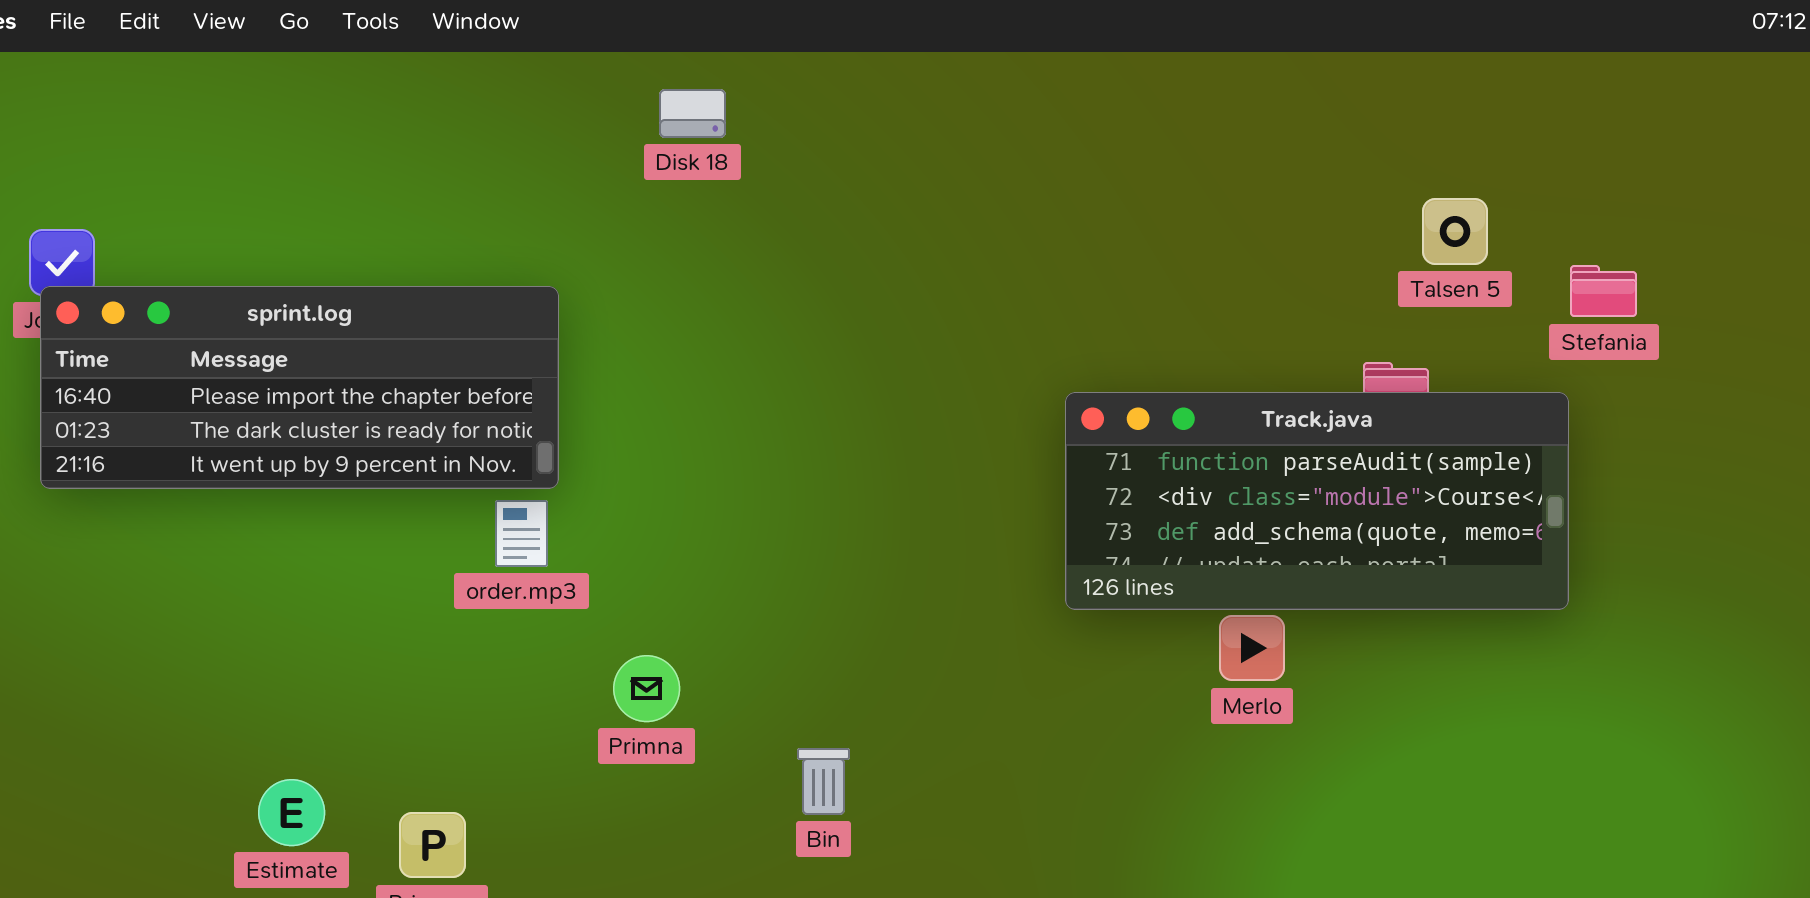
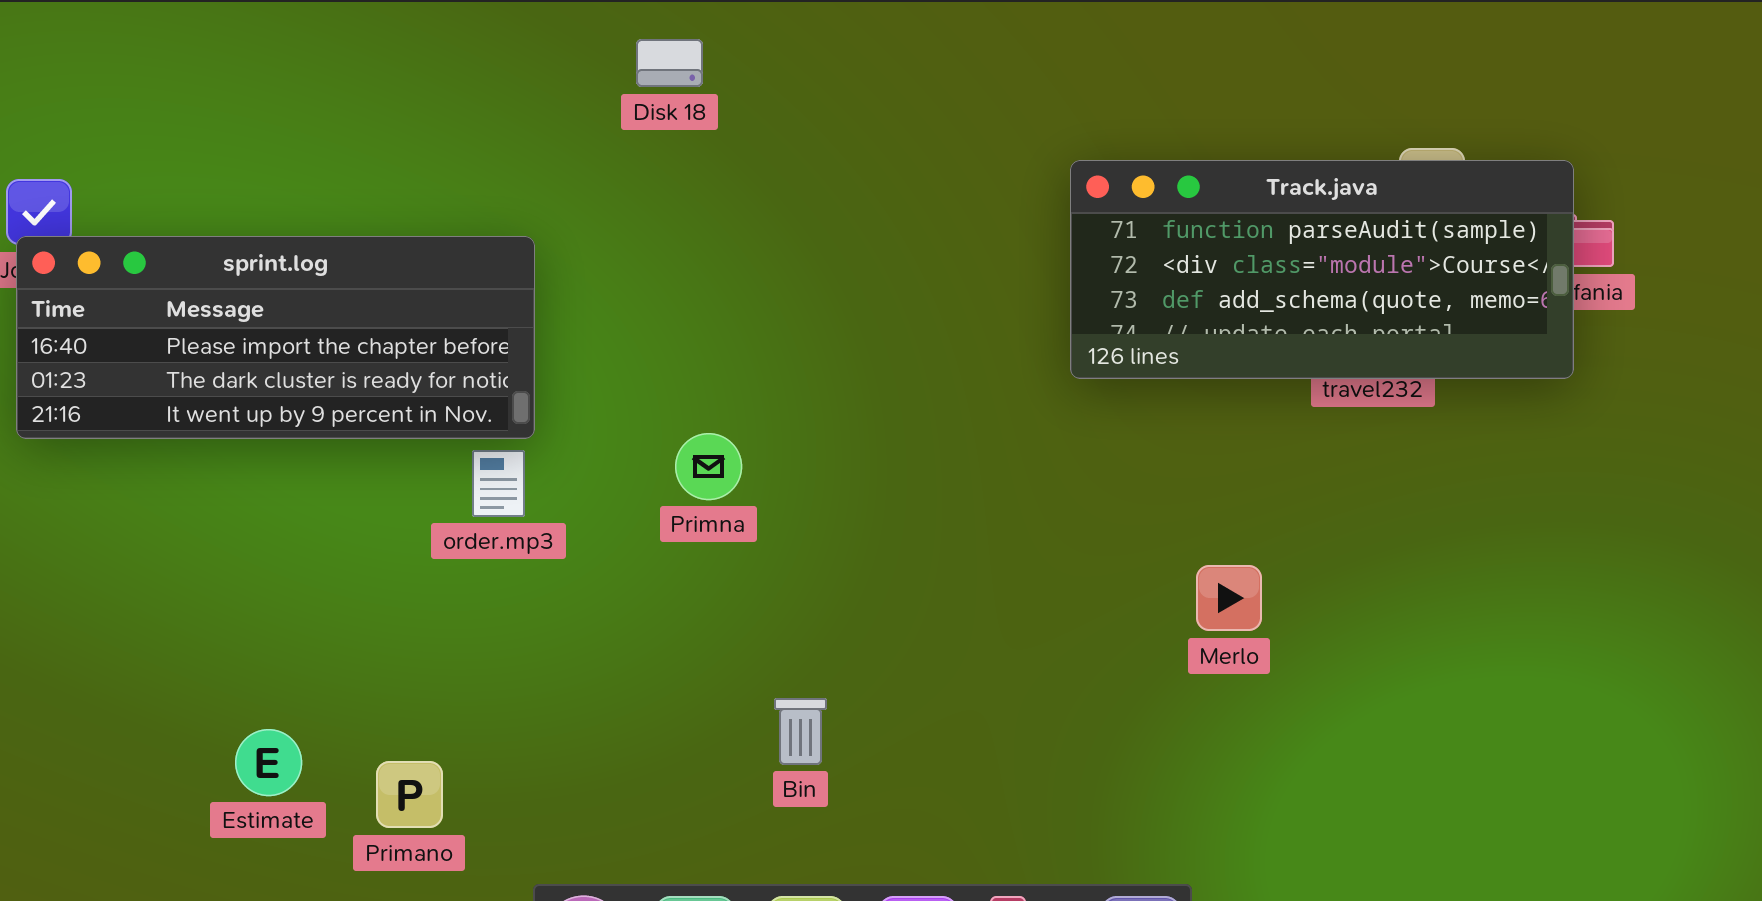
Track.java: [1065,392,1569,610] -> [1070,160,1574,379], moved
Primna: [613,655,680,722] -> [675,433,742,500], moved

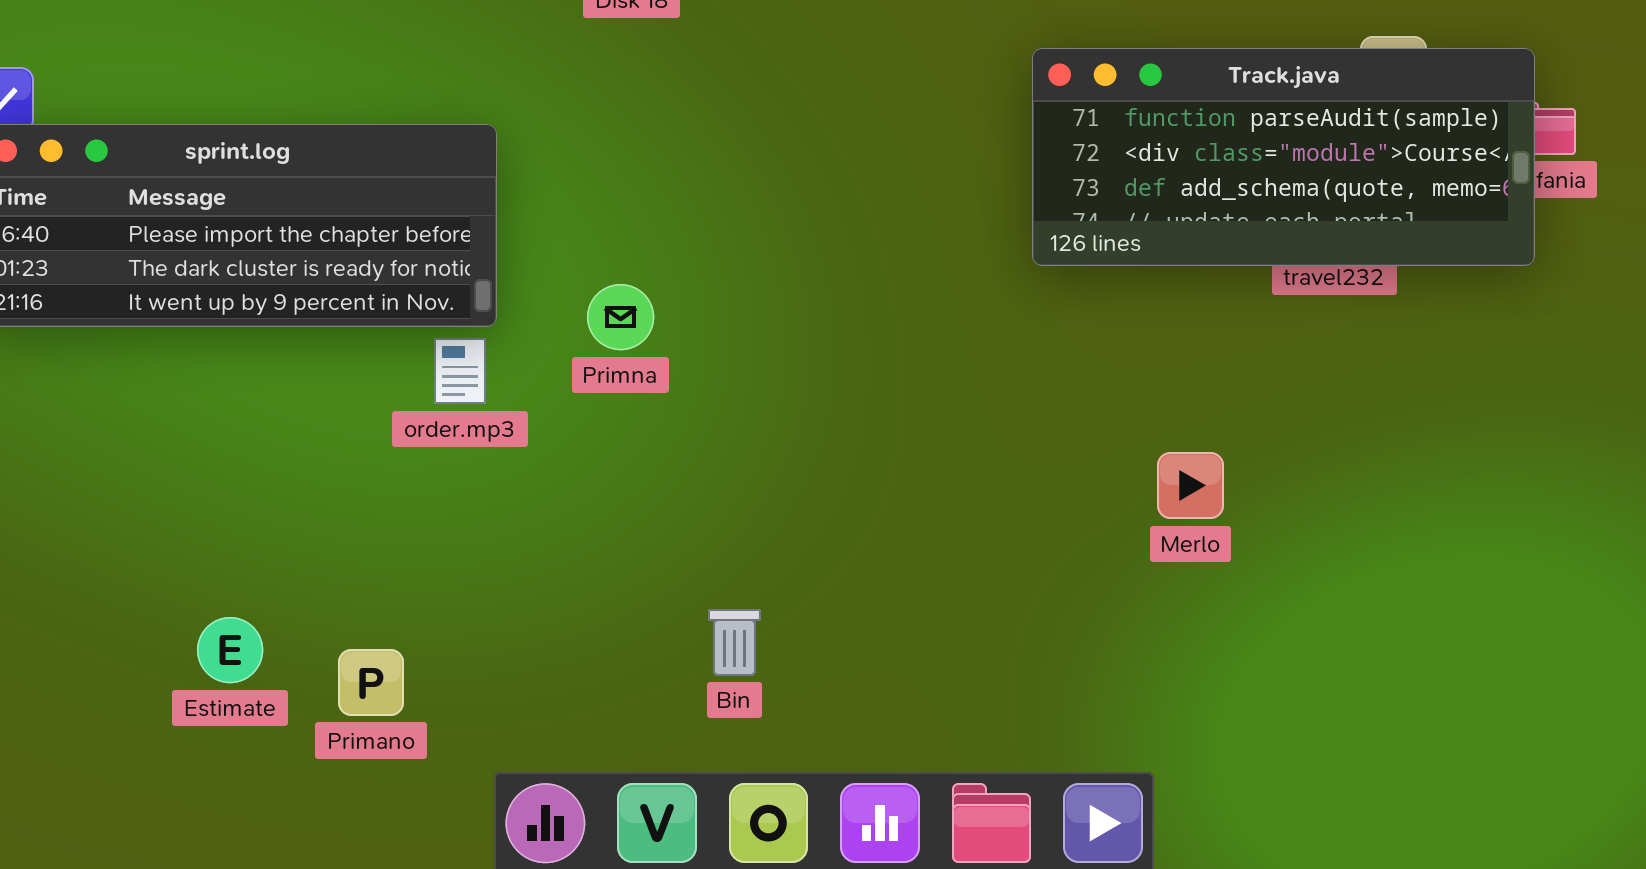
Primna: [675,433,742,500] -> [587,284,654,350], moved
Bin: [774,698,827,765] -> [708,609,761,676], moved

